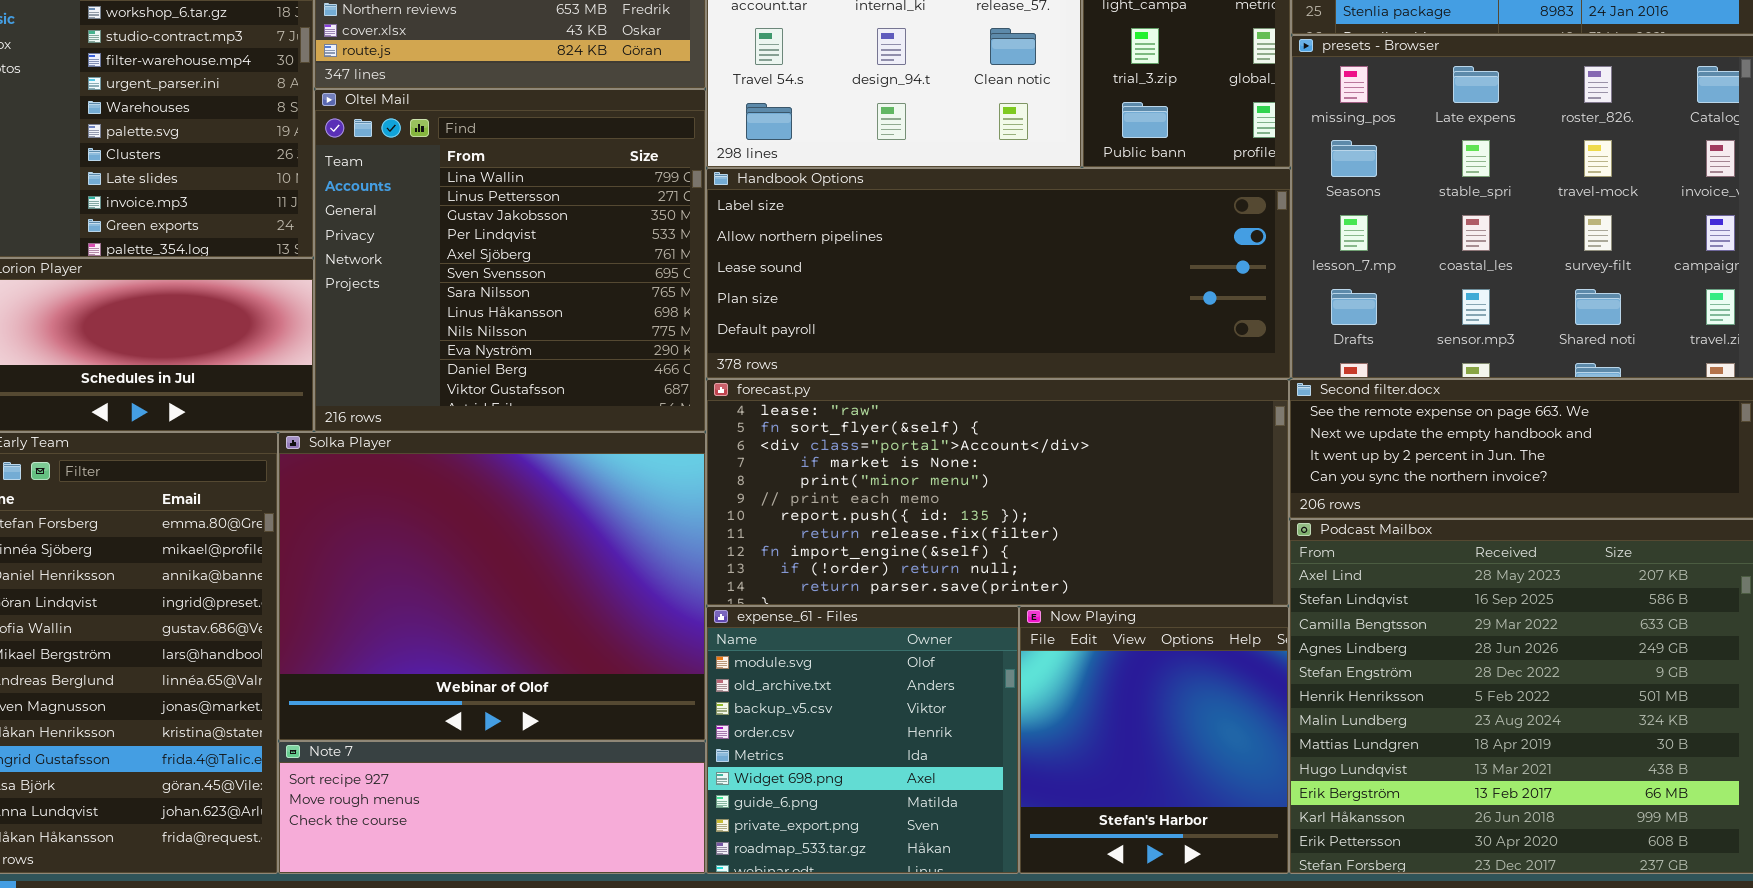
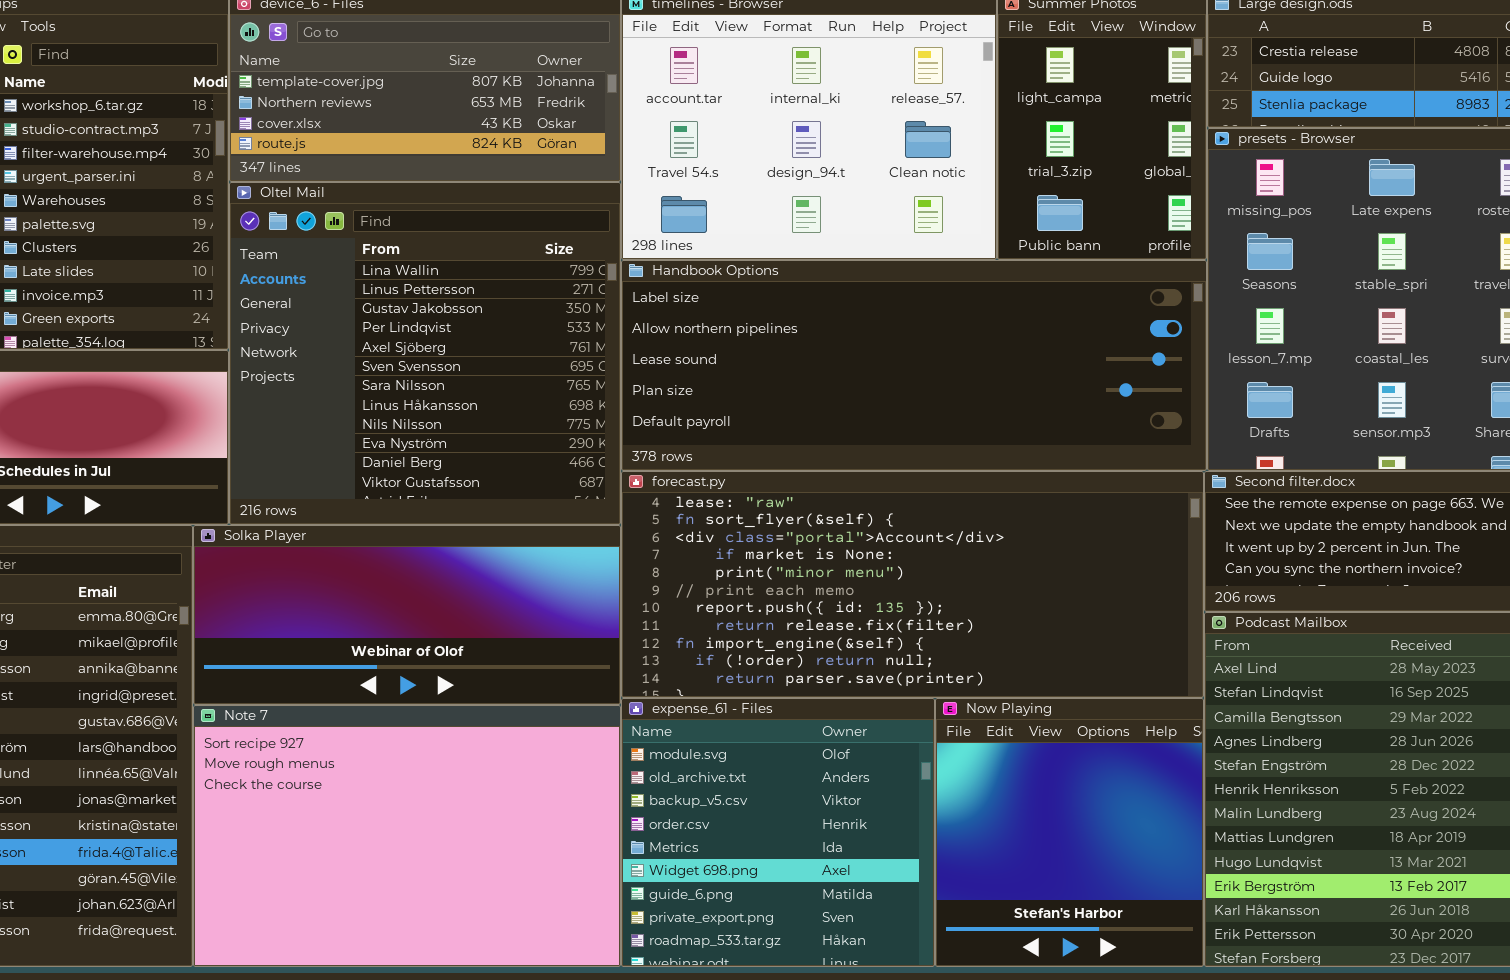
Solka Player: [278,432,706,741] -> [193,525,621,705], resized
Note 7: [278,741,706,874] -> [193,705,621,967], resized

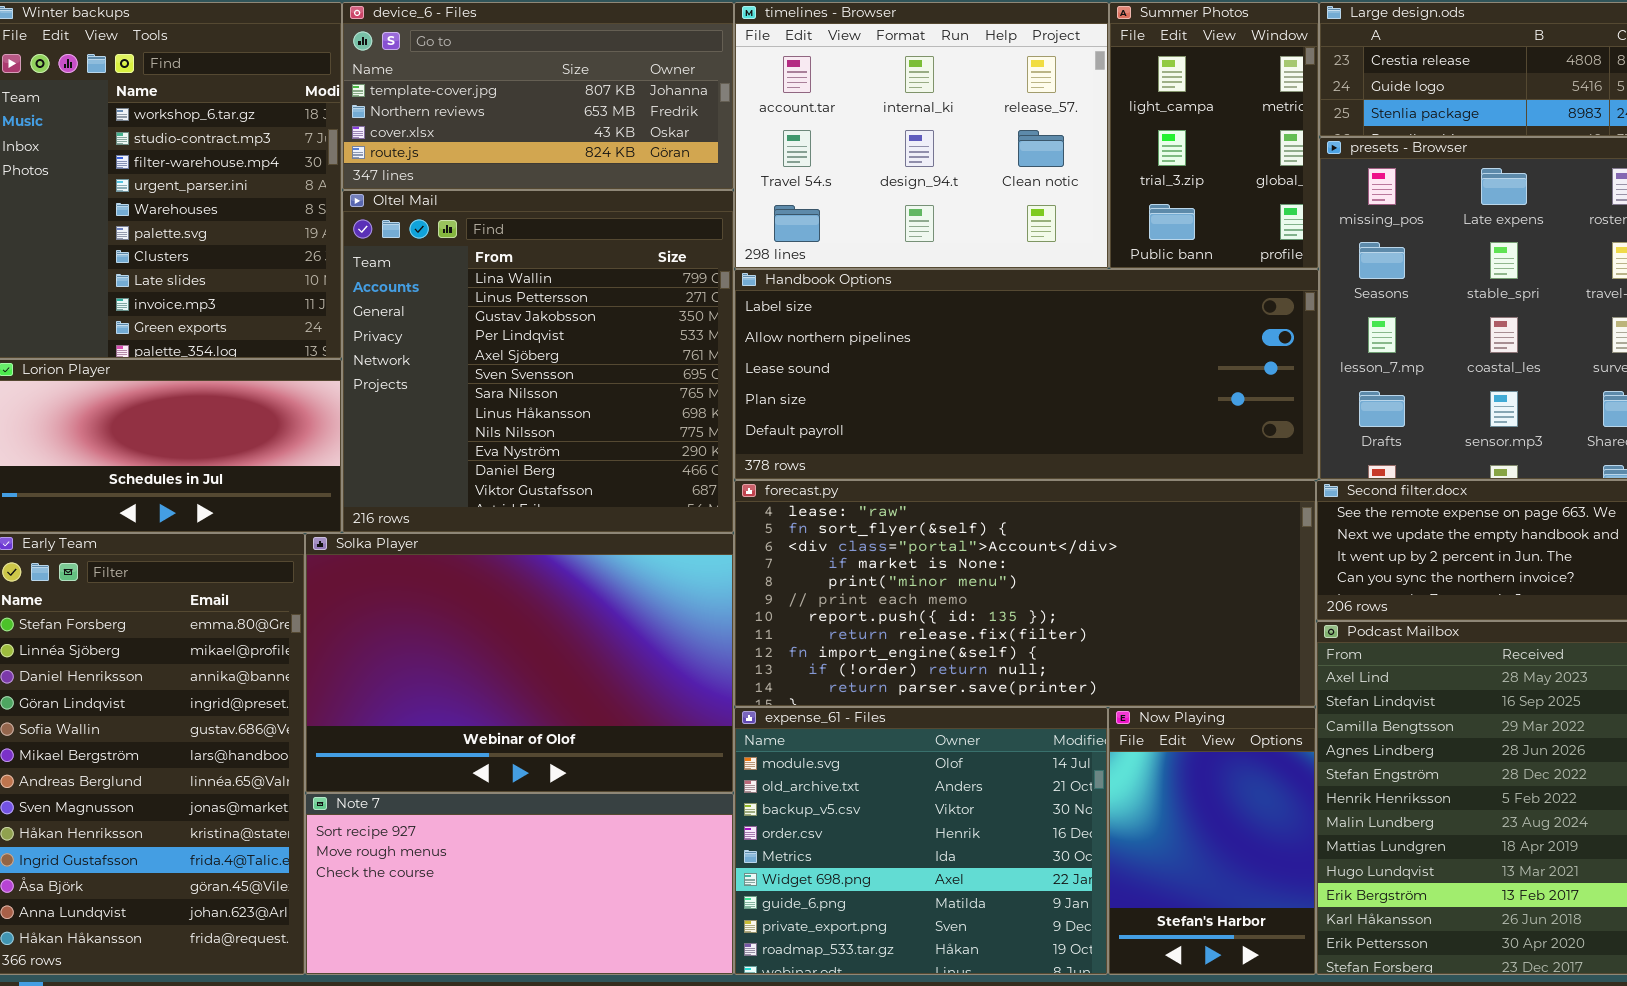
Solka Player: [193,525,621,705] -> [305,533,734,793], resized
expense_61 - Files: [621,698,935,967] -> [734,707,1108,975], resized
Now Playing: [935,698,1204,967] -> [1108,707,1316,975], resized
Note 7: [193,705,621,967] -> [305,793,734,975], resized

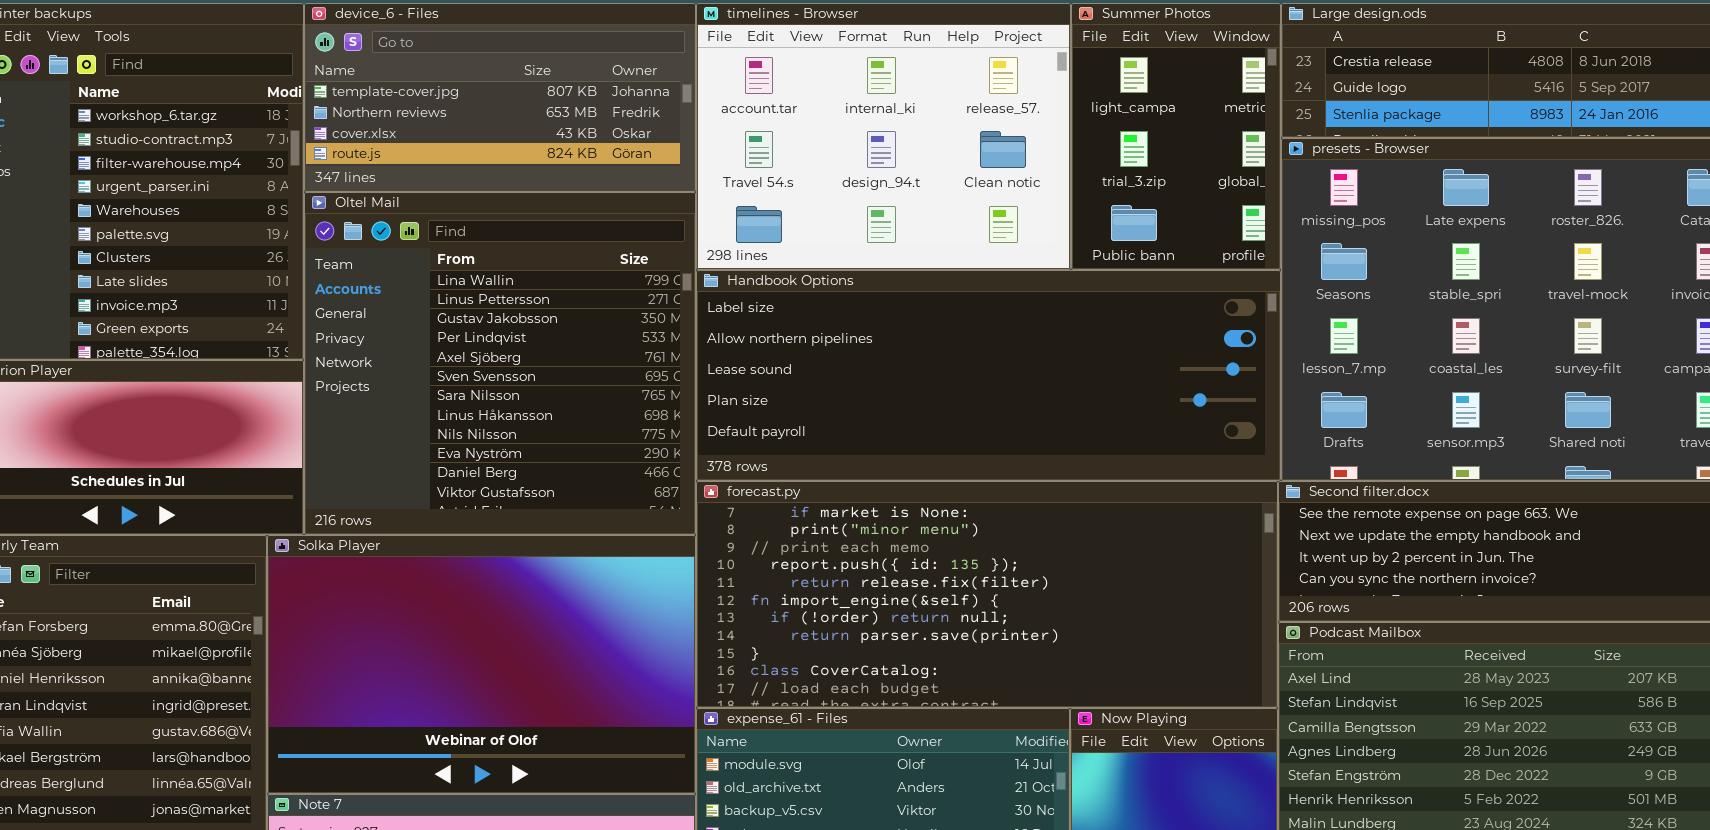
forecast.py: [734,480,1316,707] -> [696,481,1278,708], scrolled down 3 rows

